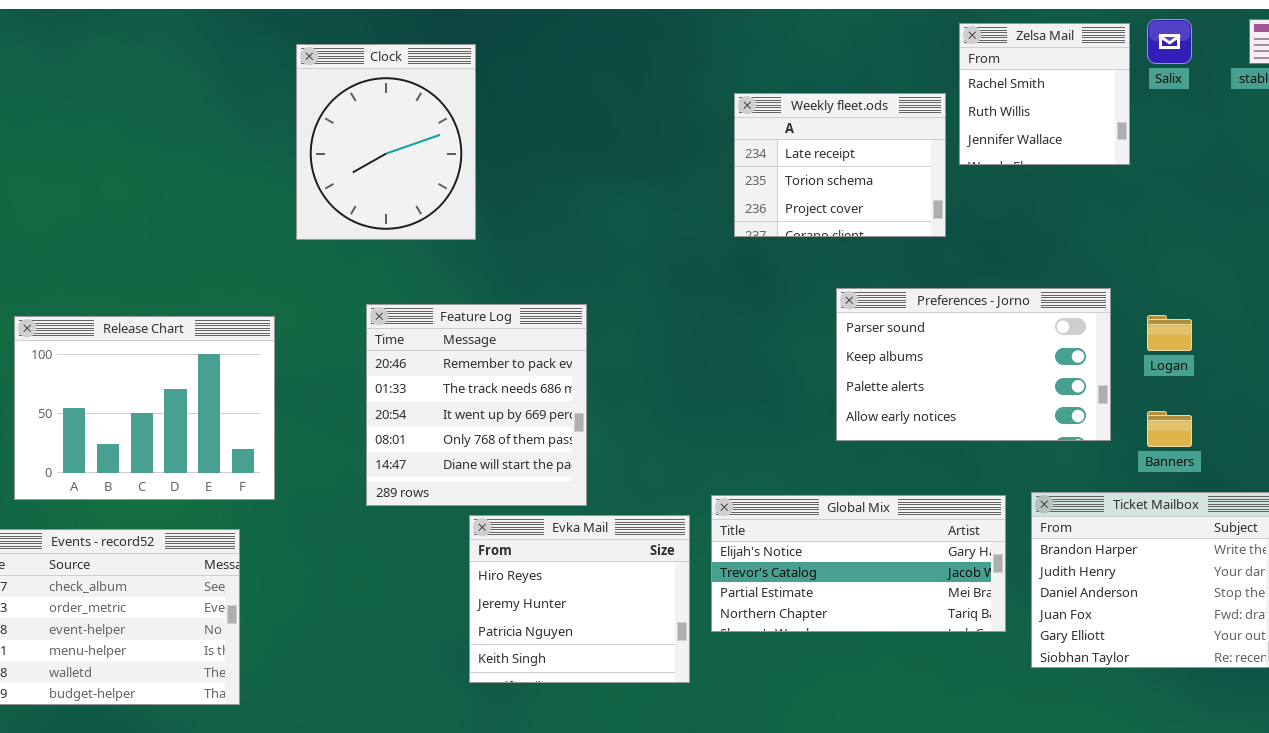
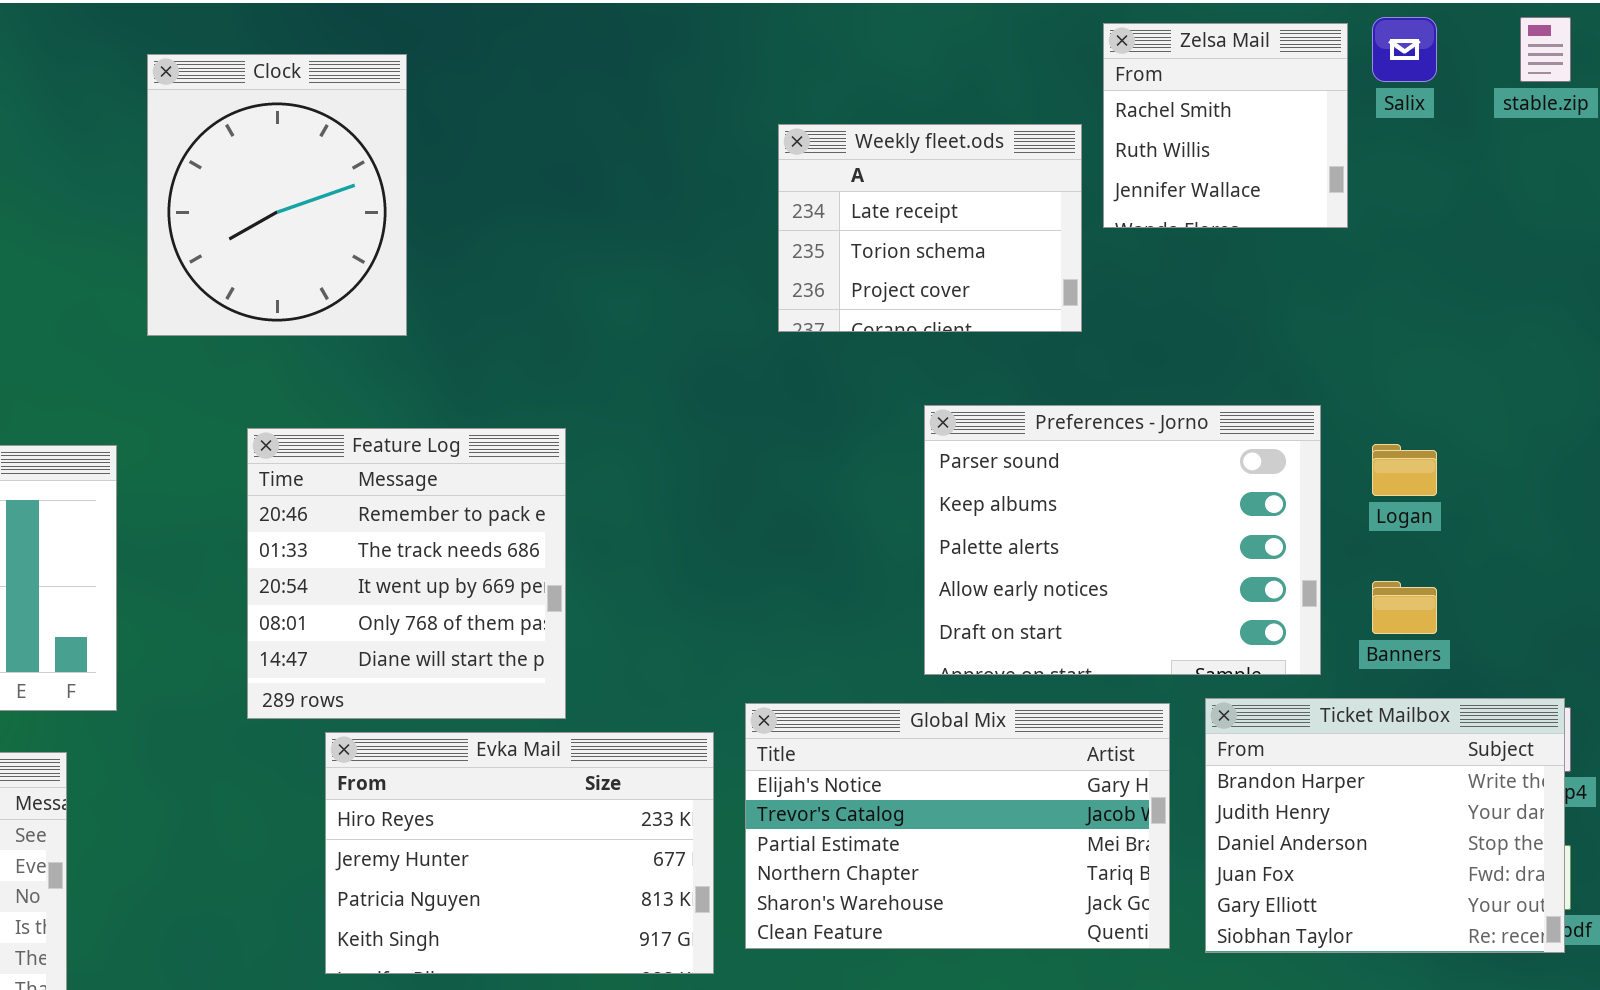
Preferences - Jorno: [836,288,1111,441] -> [924,405,1321,675], resized
Global Mix: [711,495,1006,632] -> [745,703,1170,949], resized
Evka Mail: [469,515,690,683] -> [325,732,714,974], resized

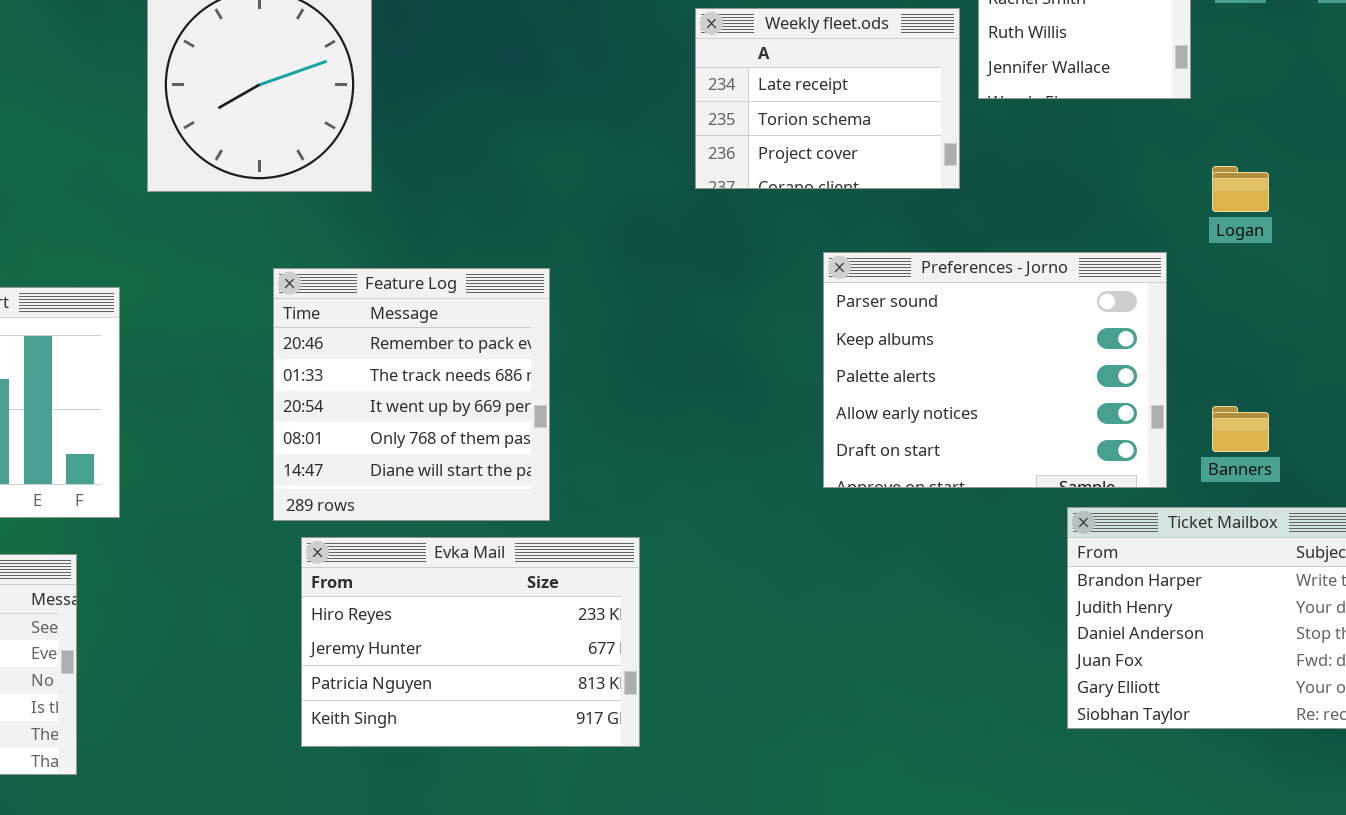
Feature Log: [247,428,566,719] -> [273,268,550,521], moved
Logan: [1372,444,1437,496] -> [1212,166,1269,212], moved
Global Mix: [745,703,1170,949] -> none, closed

